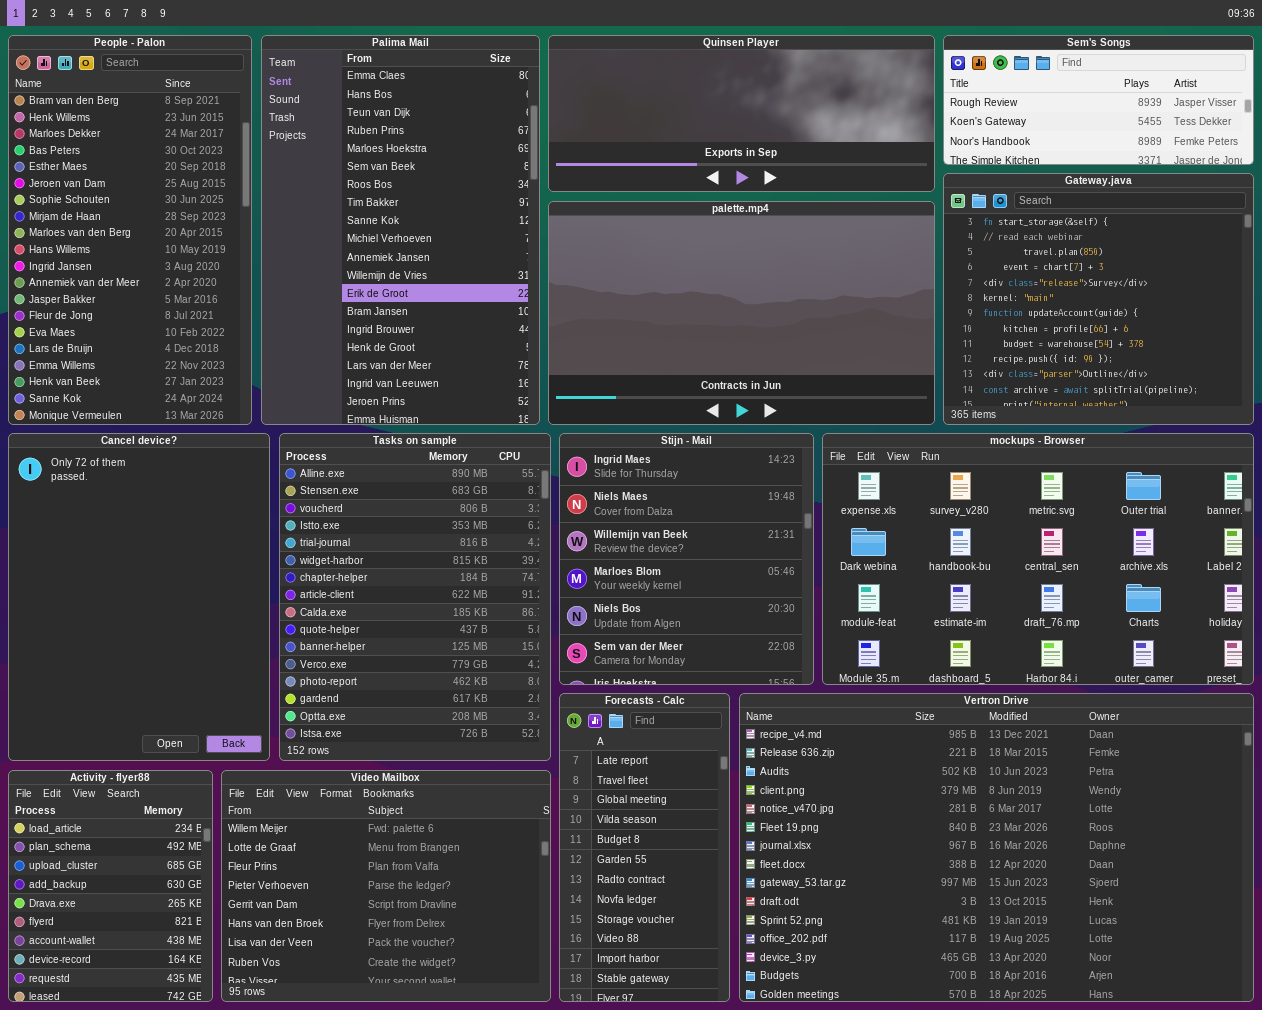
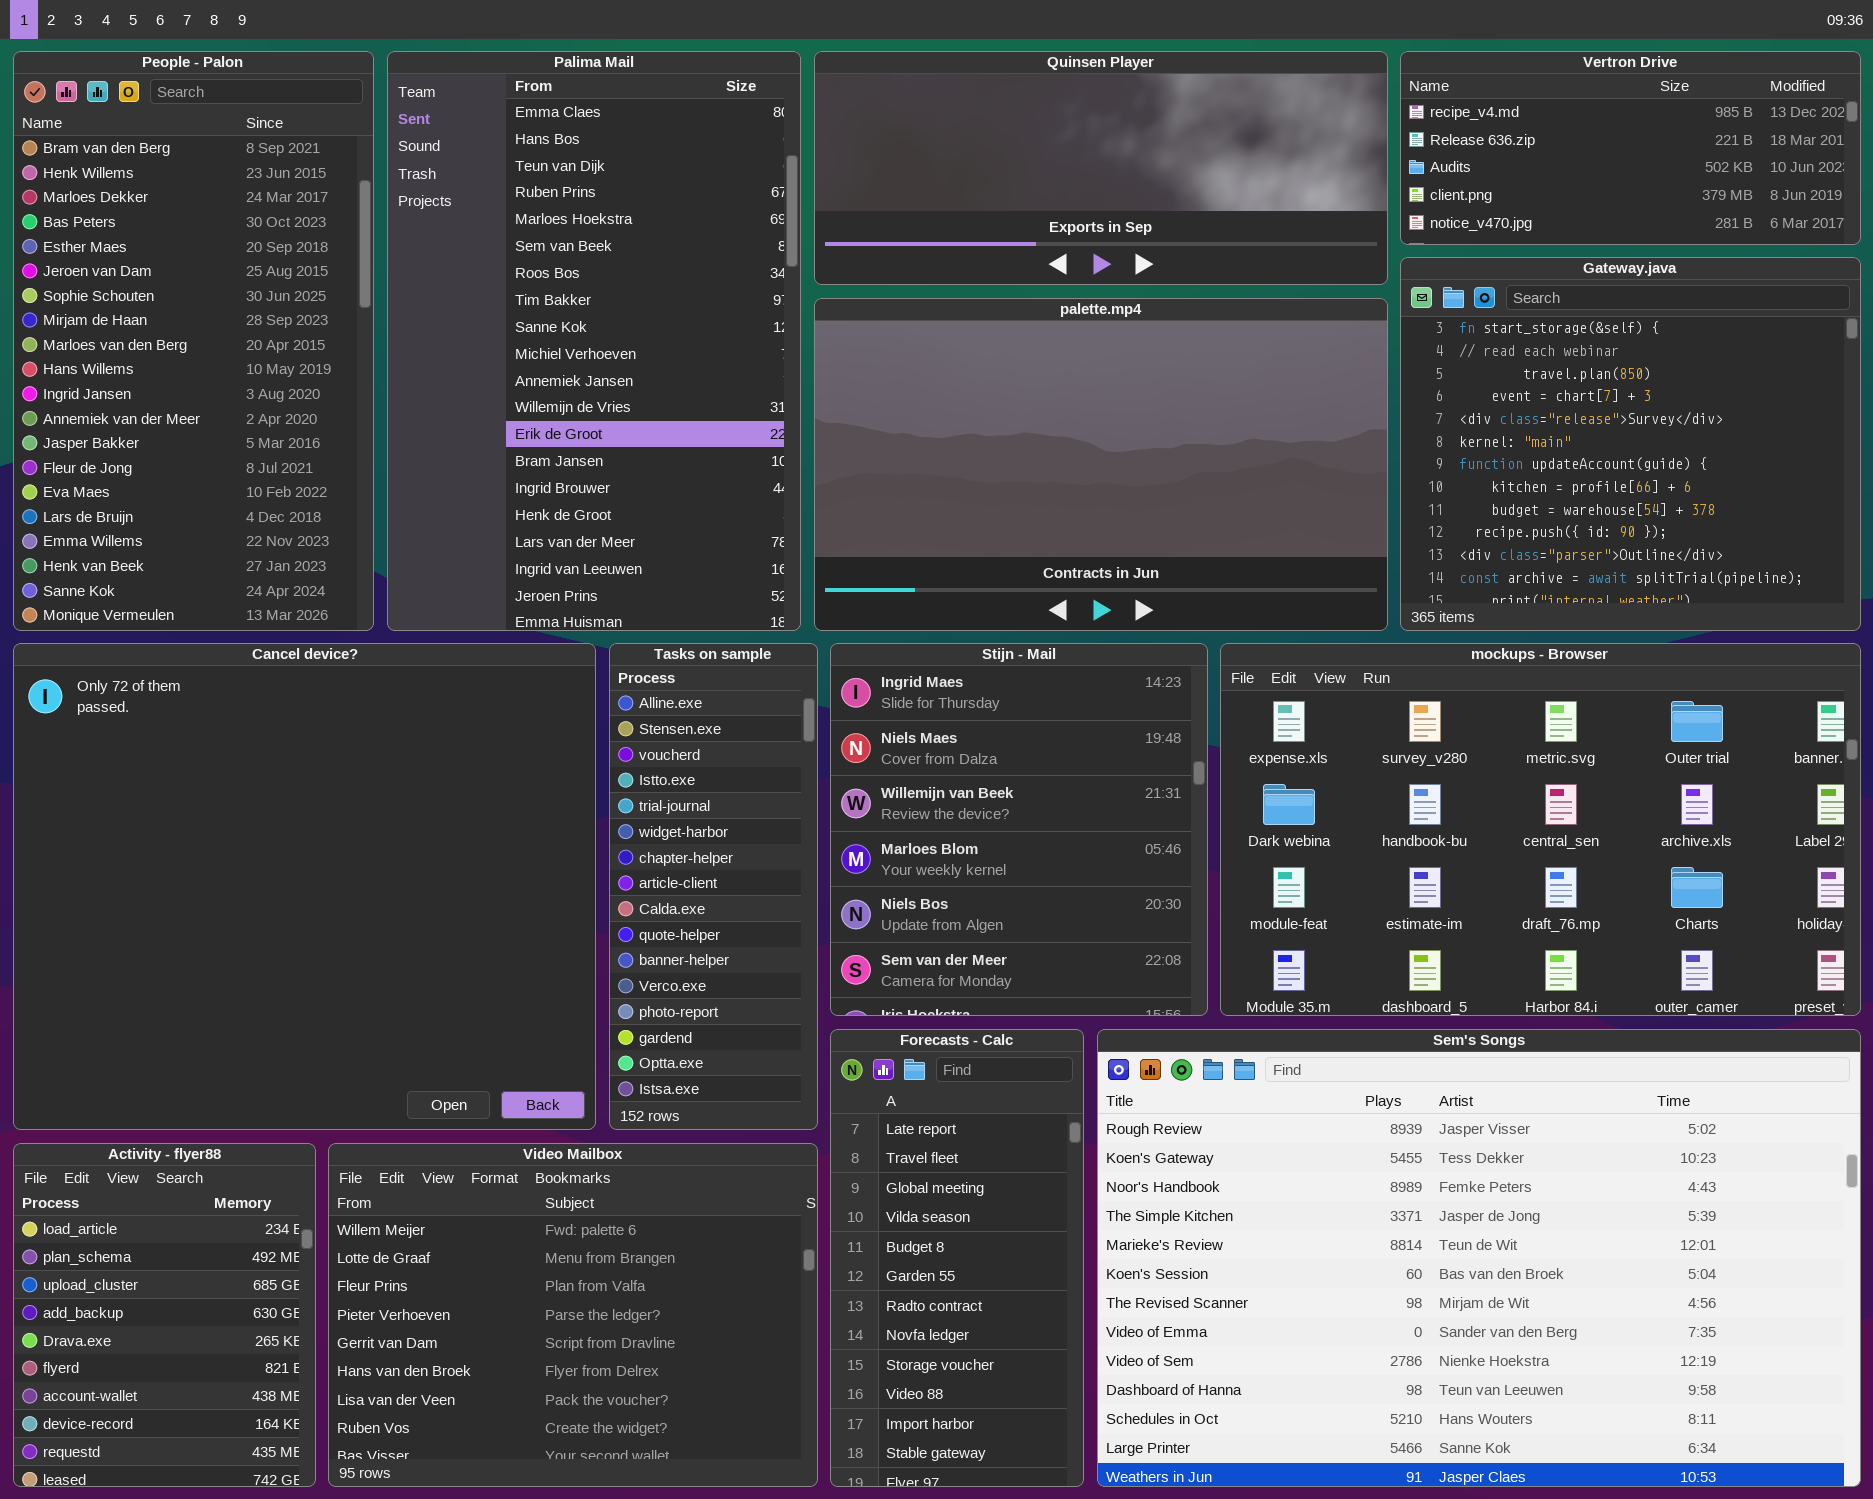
Sem's Songs: [943,35,1254,165] -> [1097,1029,1861,1487], moved, resized
Cancel device?: [8,433,270,761] -> [13,643,596,1130], resized
Tasks on sample: [279,433,551,761] -> [609,643,818,1130], resized
Vertron Drive: [739,693,1254,1002] -> [1400,51,1861,245], moved, resized

